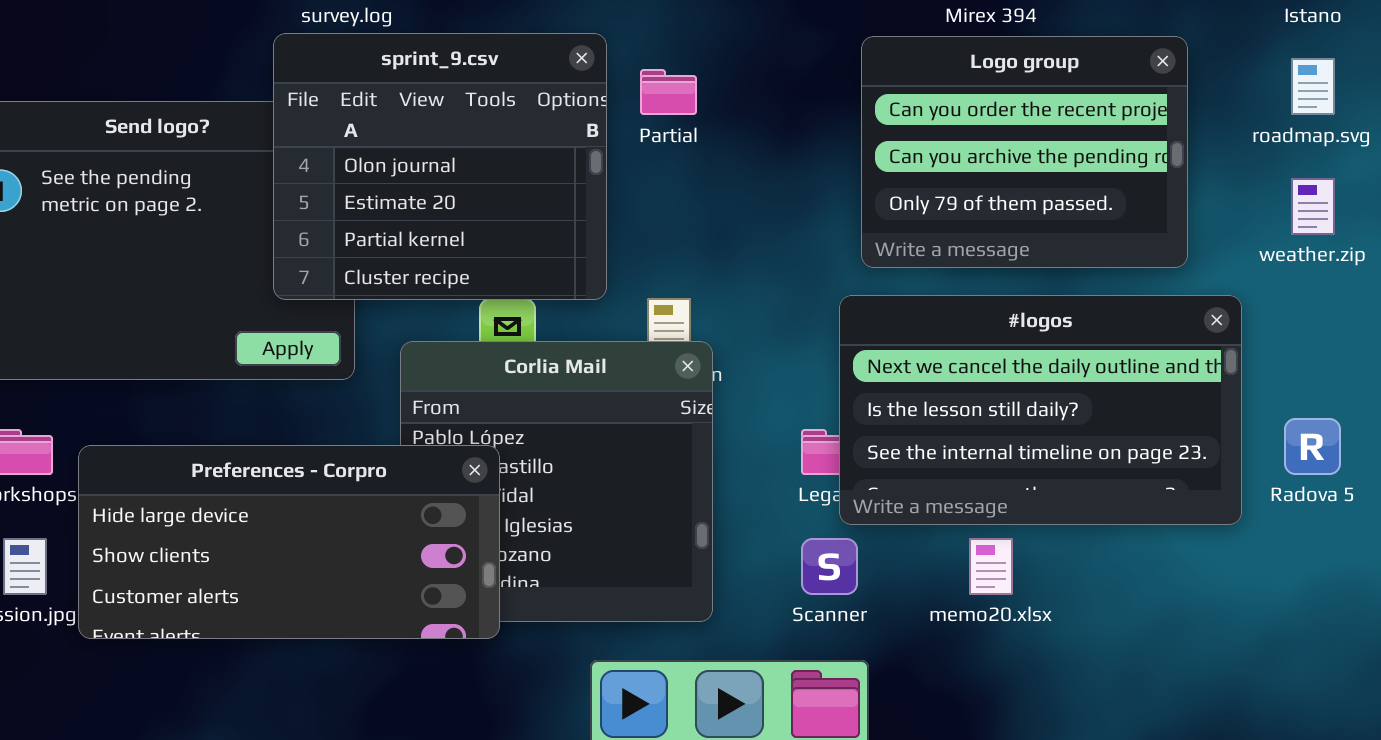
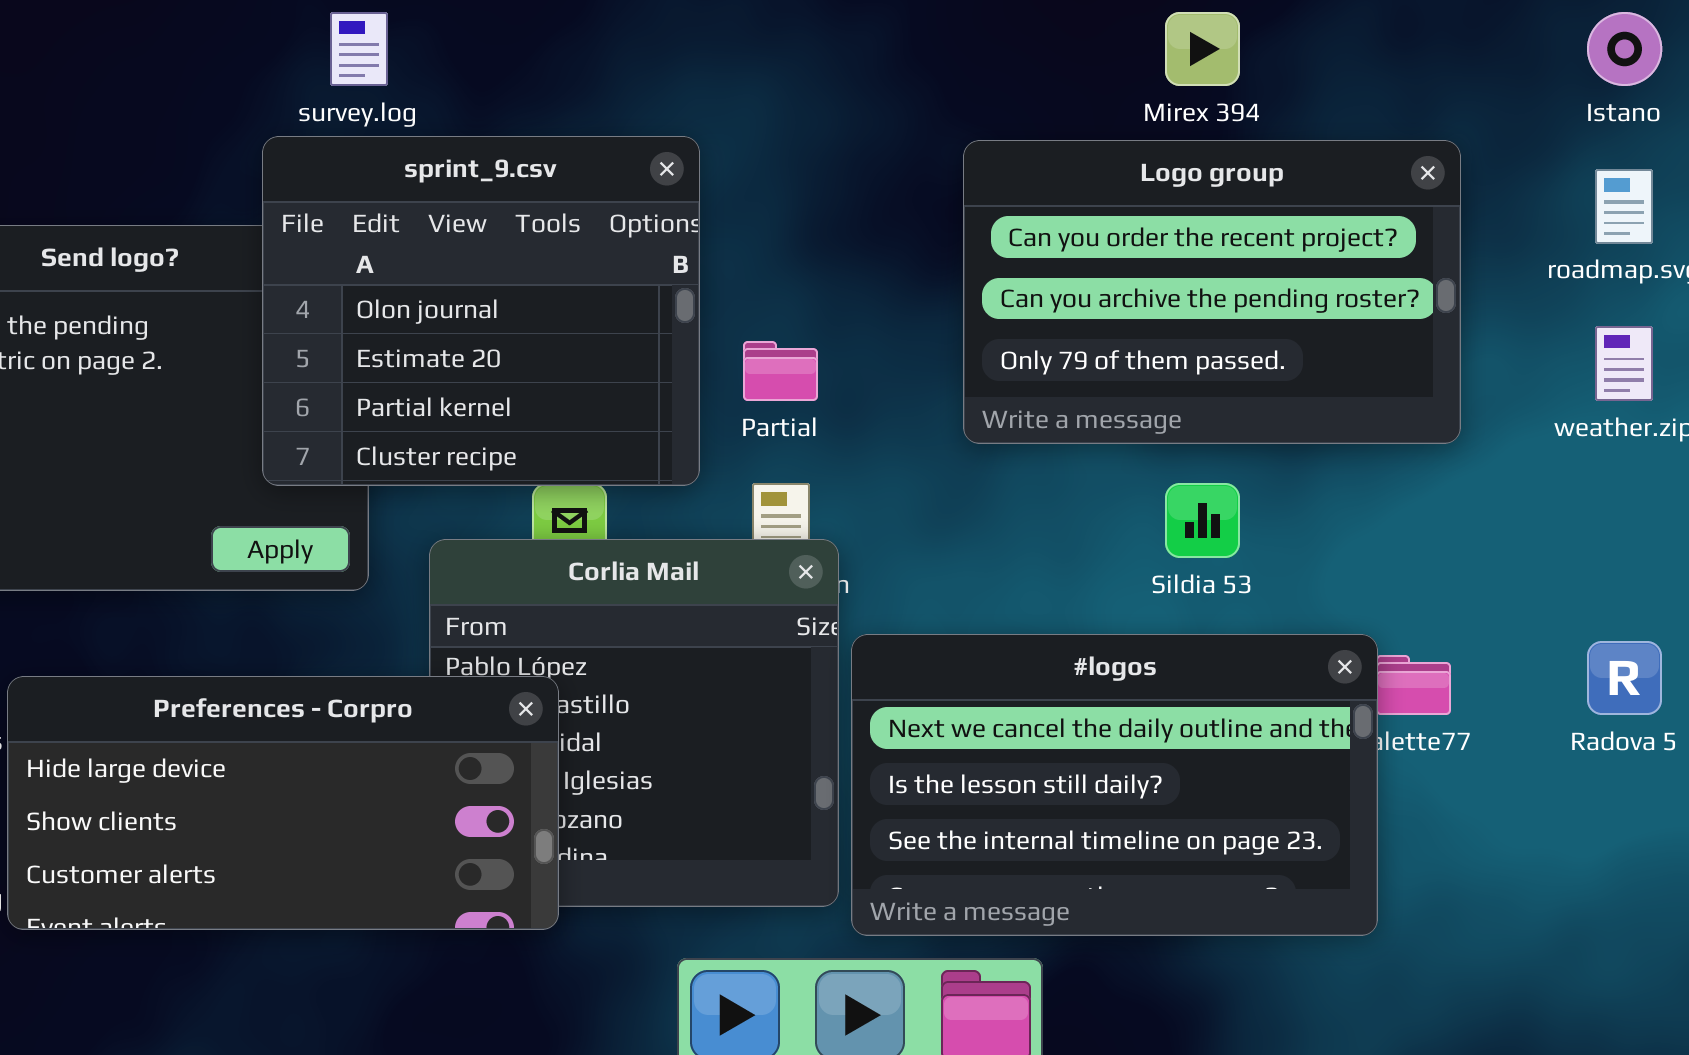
Logo group: [861,36,1188,268] -> [963,140,1461,444], resized
Partial: [640,69,697,115] -> [743,341,818,401], moved
#logos: [839,295,1242,525] -> [851,634,1378,936], moved

